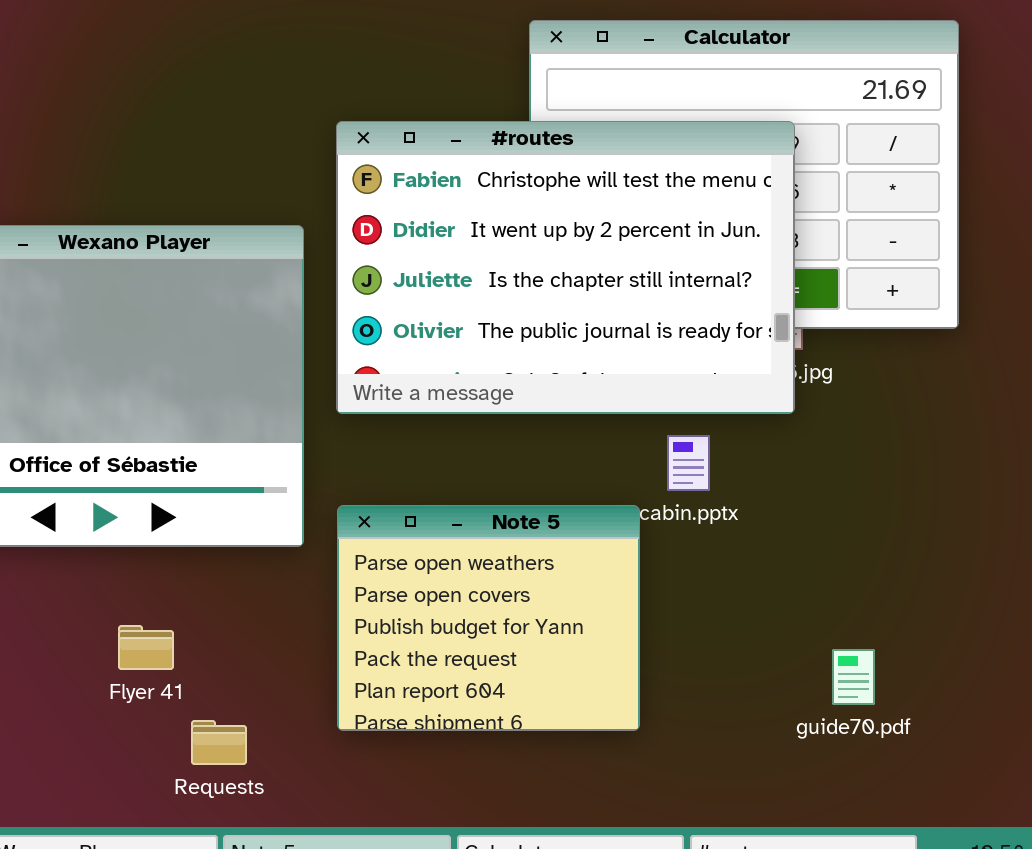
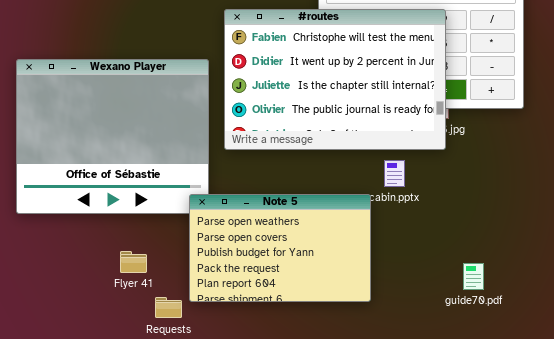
Note 5: [337,505,640,731] -> [189,194,371,302], resized

